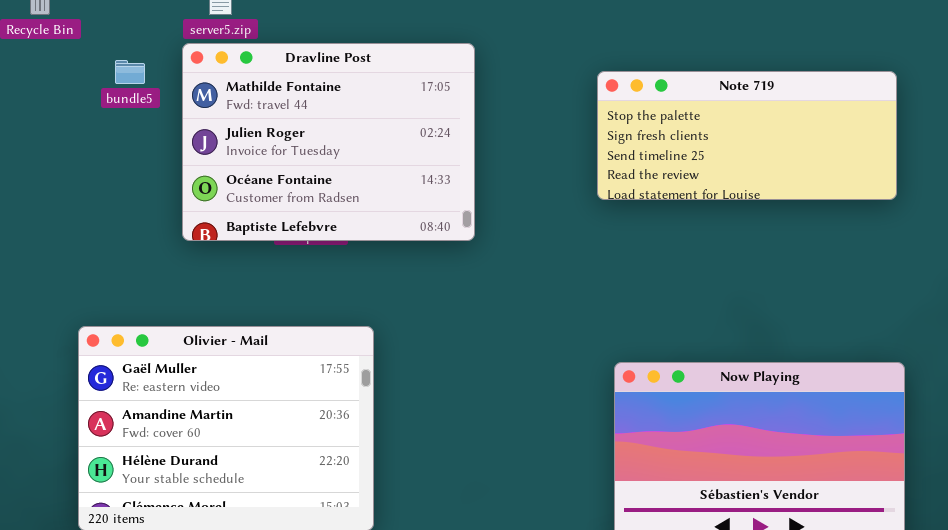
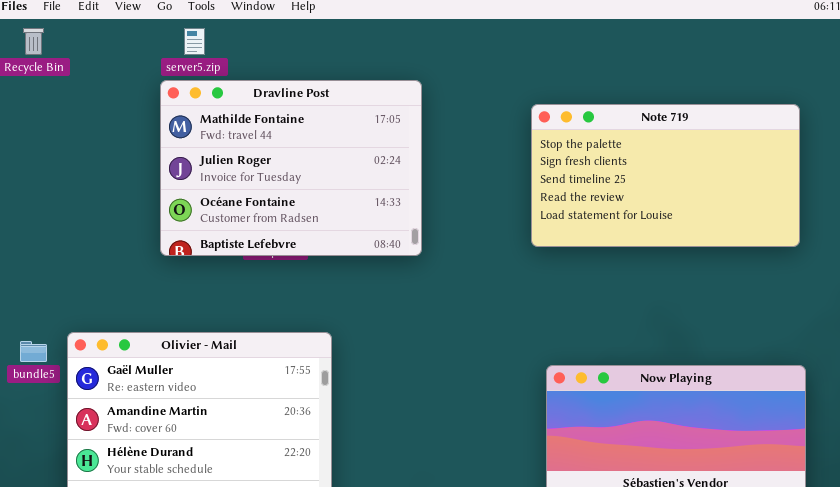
bundle5: [115,60,145,84] -> [20,341,47,362], moved
Note 719: [597,71,897,200] -> [531,104,800,247], resized

